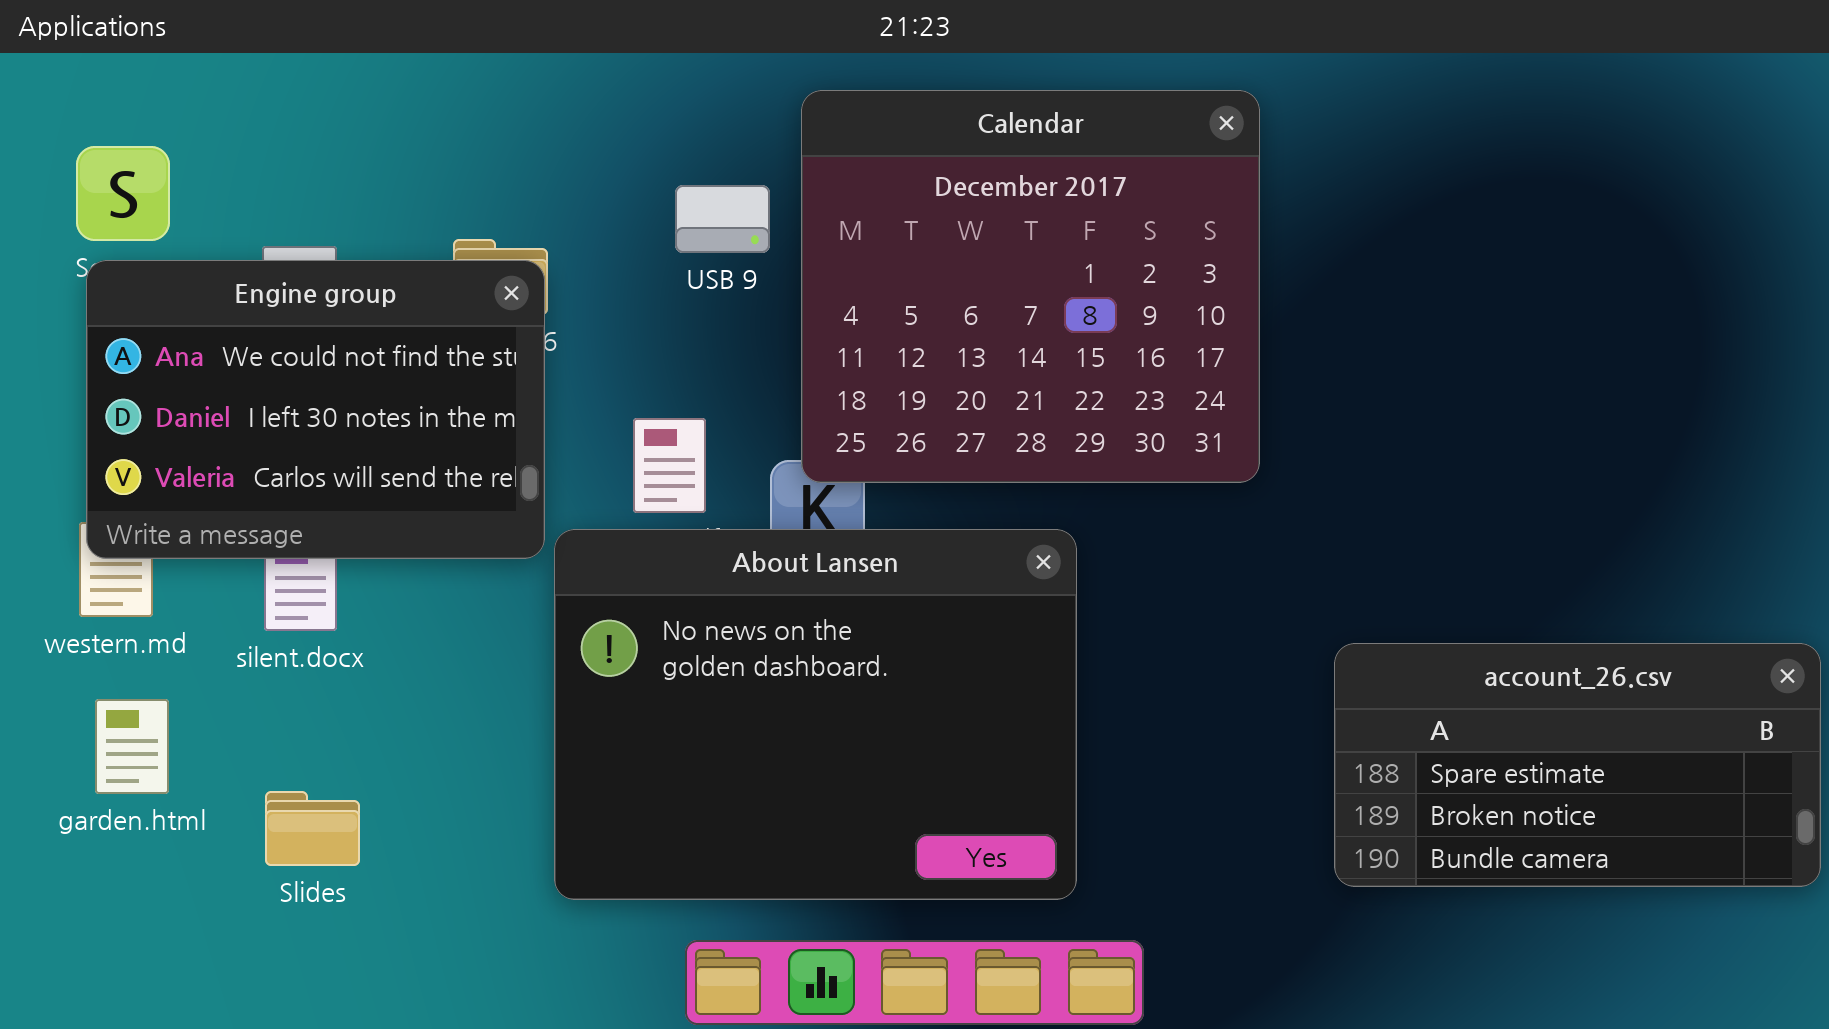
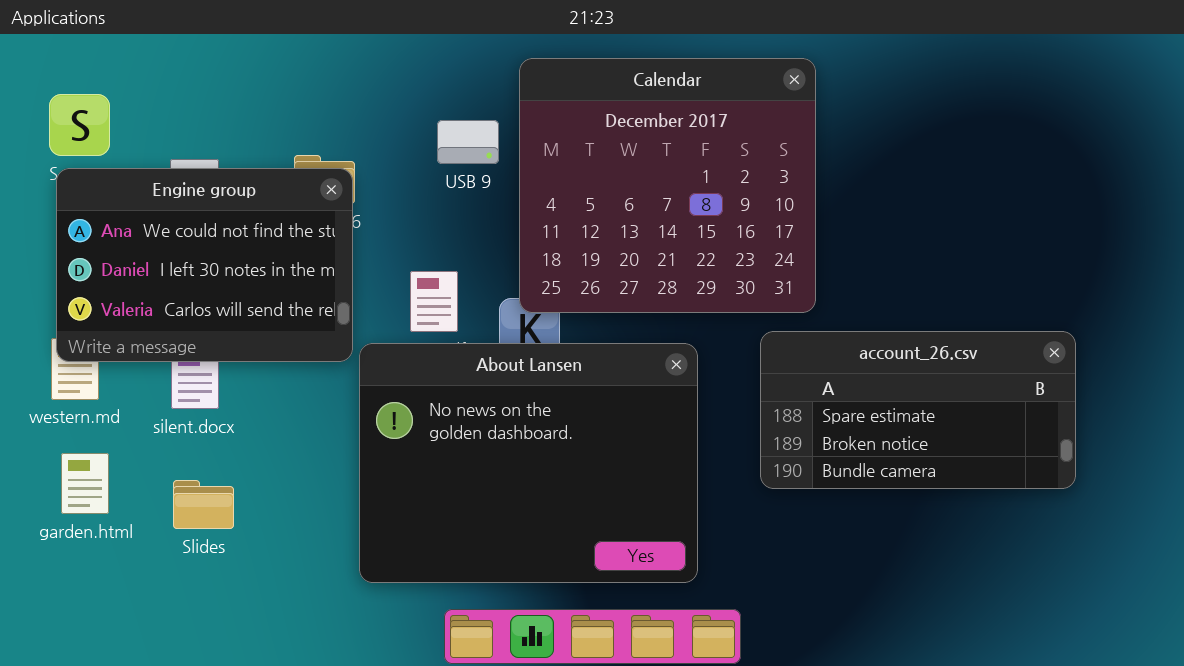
account_26.csv: [1334,643,1821,887] -> [760,331,1076,489], moved
Slides: [265,791,360,866] -> [173,480,234,529], moved

